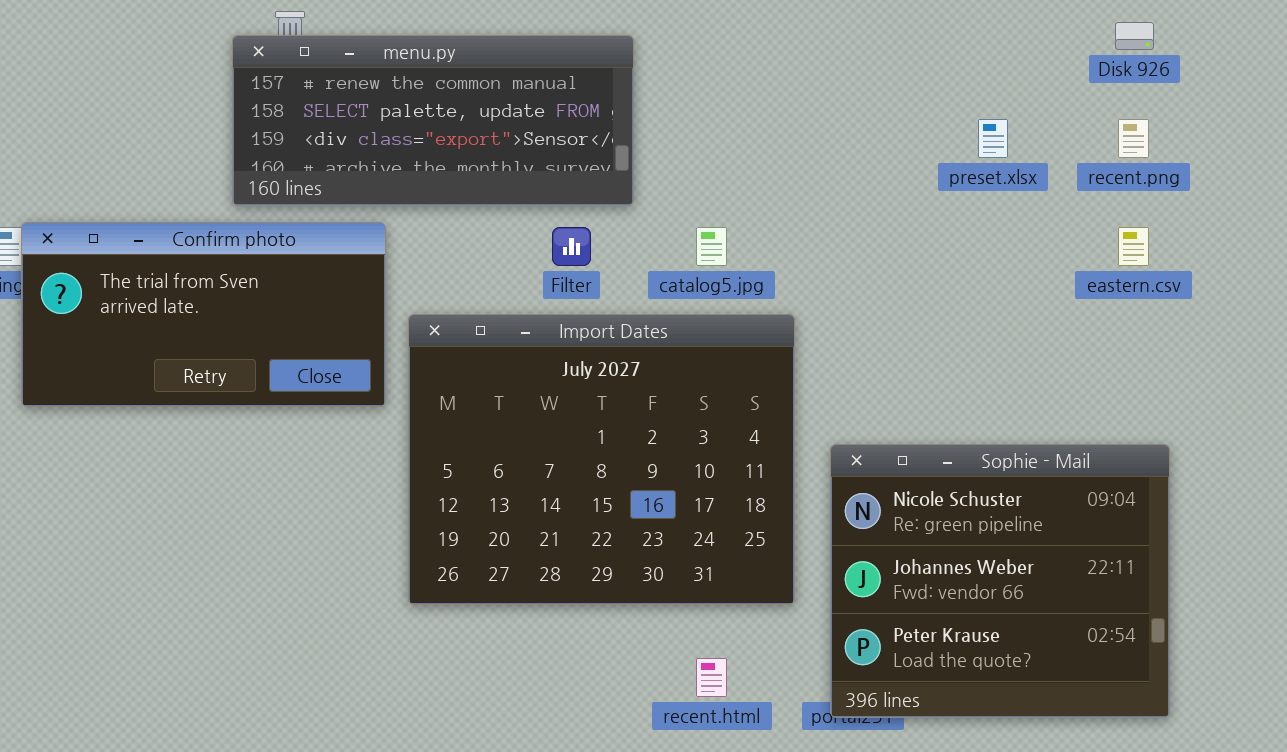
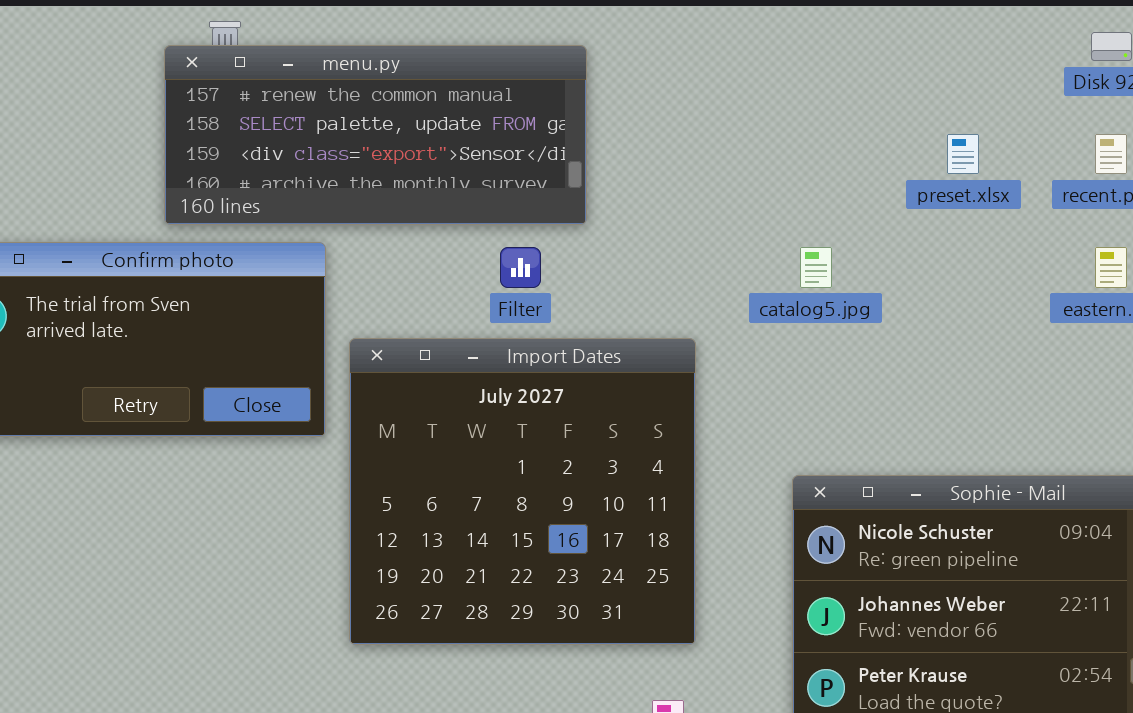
catalog5.jpg: [696,227,727,266] -> [800,247,832,288], moved
Import Dates: [408,314,795,605] -> [349,338,696,645], resized

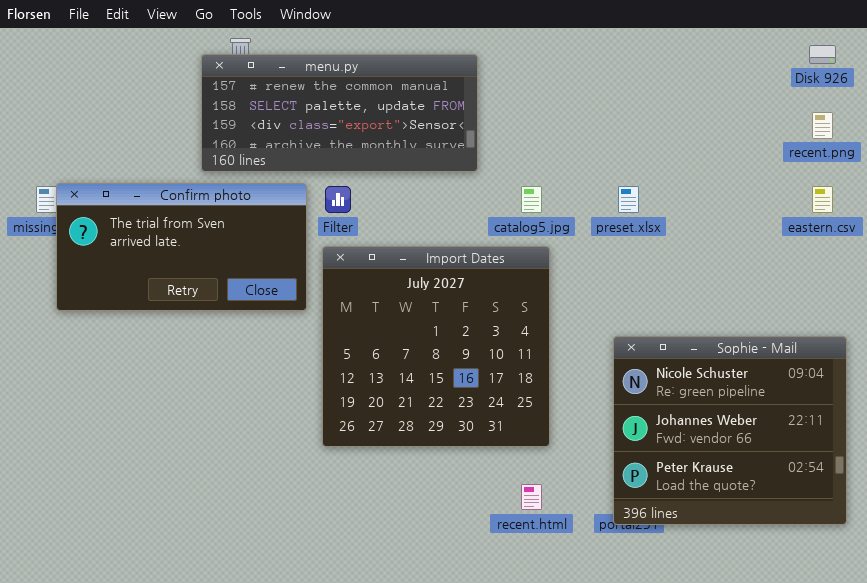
preset.xlsx: [947,134,979,174] -> [618,186,639,213], moved
Filter: [500,247,541,288] -> [325,186,351,213], moved
catalog5.jpg: [800,247,832,288] -> [521,186,542,213], moved

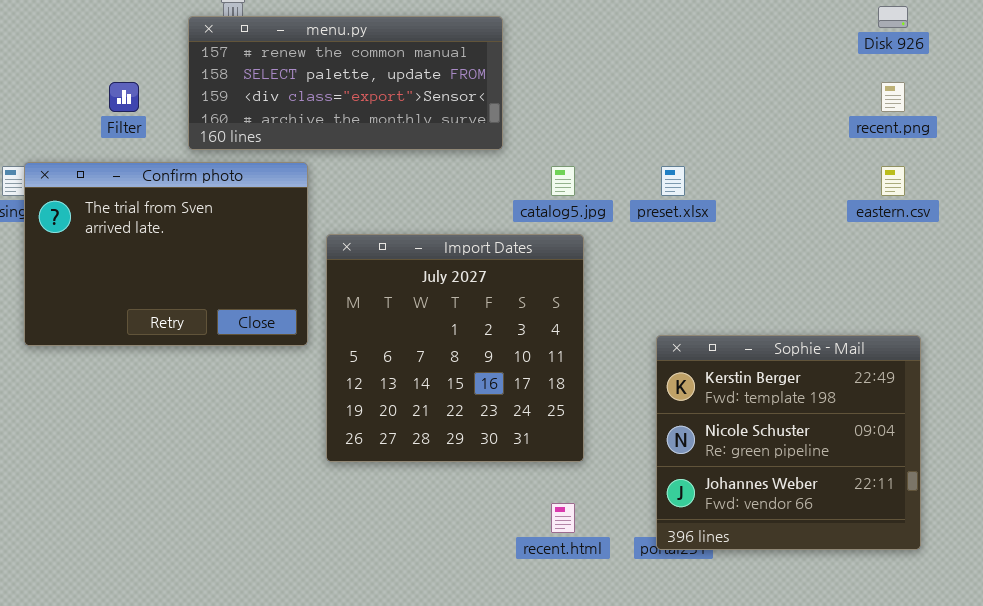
Confirm photo: [56,183,307,311] -> [24,162,308,346], resized
Filter: [325,186,351,213] -> [109,82,139,112], moved
Sophie - Mail: [613,336,847,525] -> [656,335,921,550], scrolled up 1 row

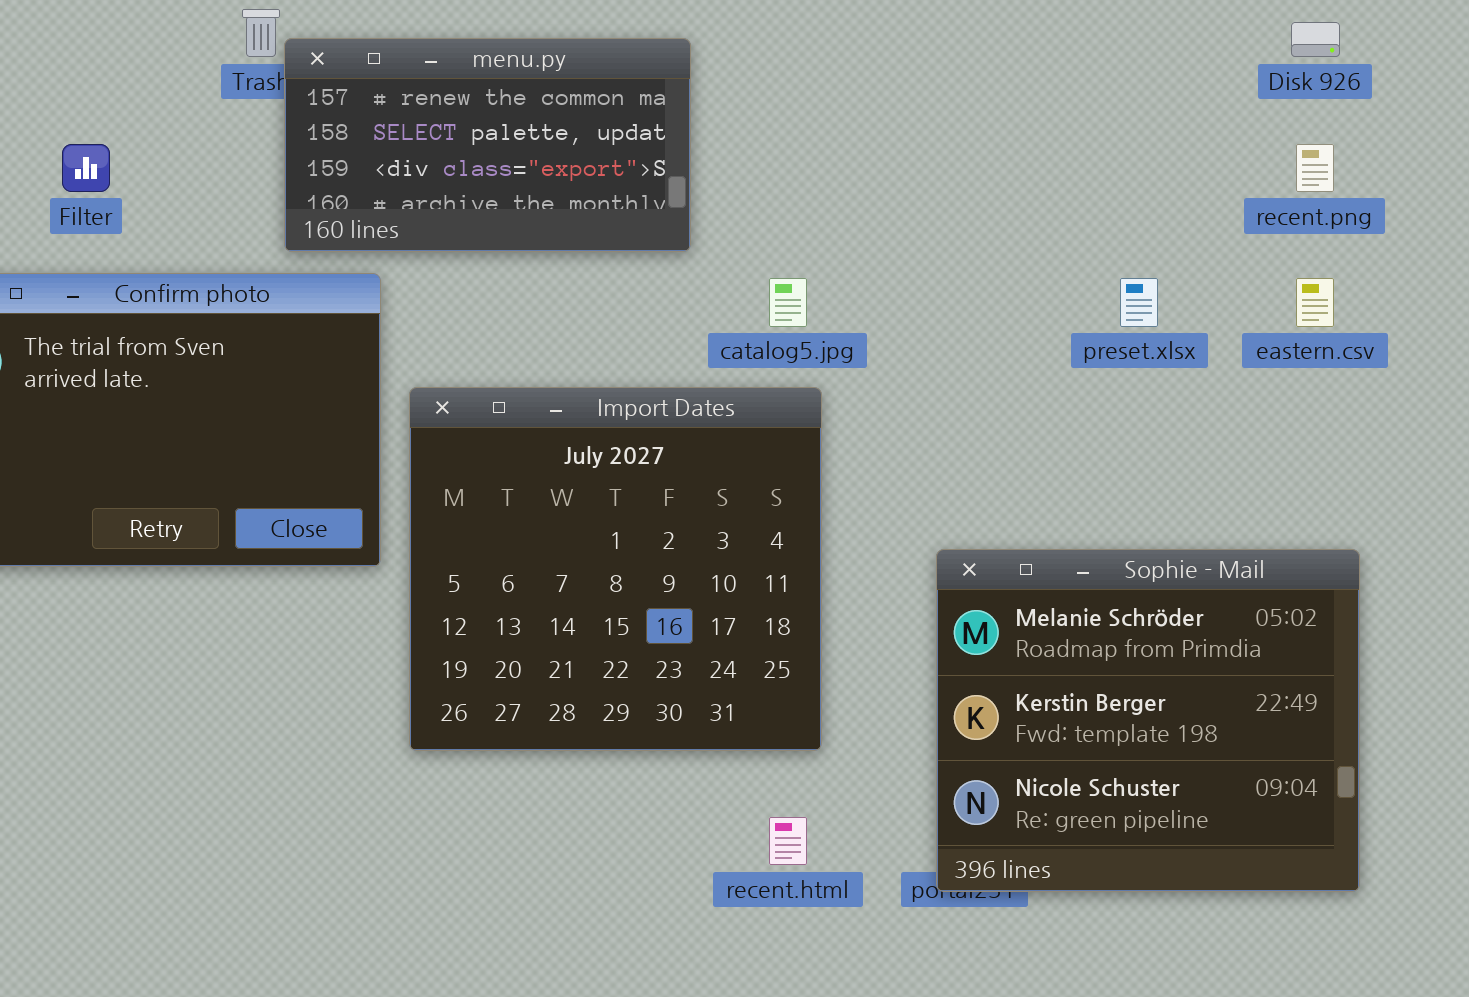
menu.py: [188,16,503,150] -> [284,38,691,252], resized
preset.xlsx: [661,166,685,196] -> [1120,278,1158,327], moved
Sophie - Mail: [656,335,921,550] -> [936,549,1360,892], scrolled up 1 row

